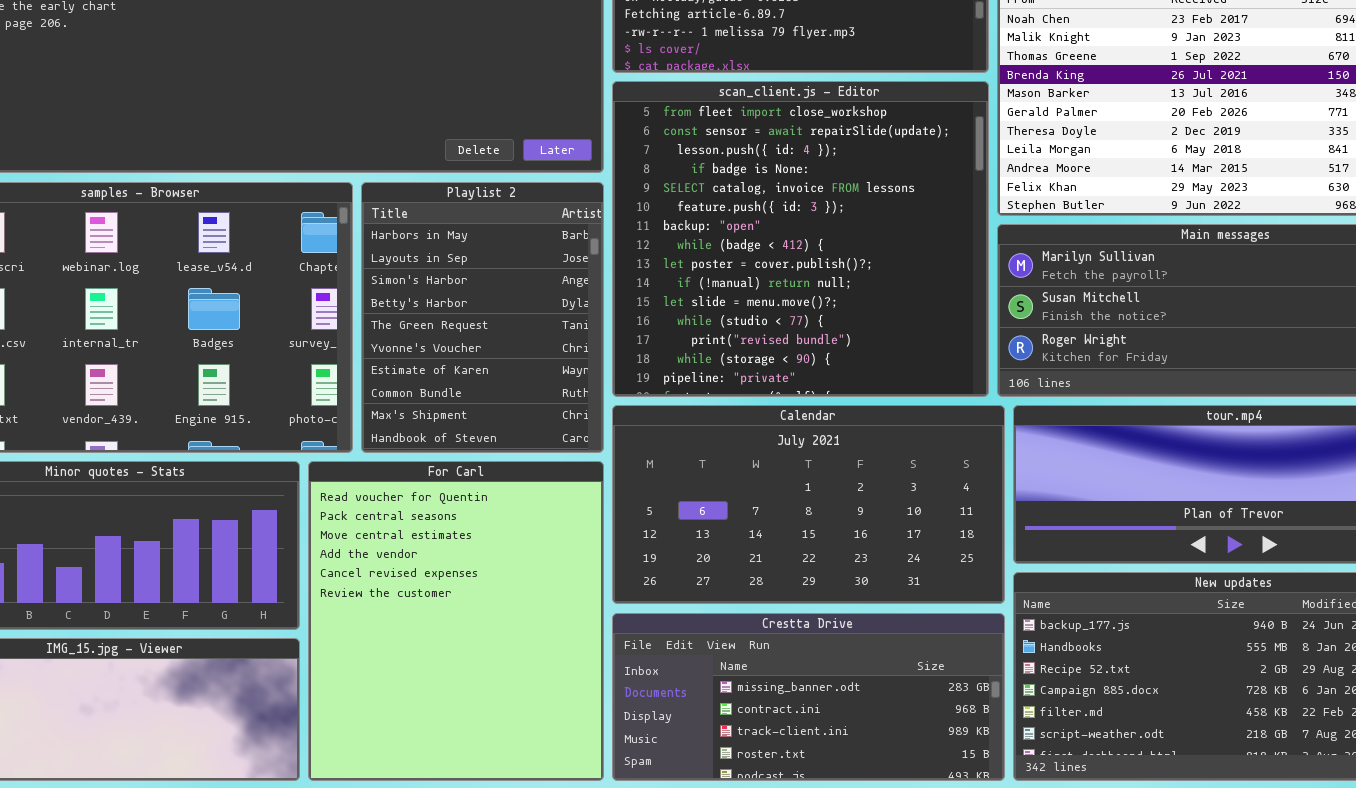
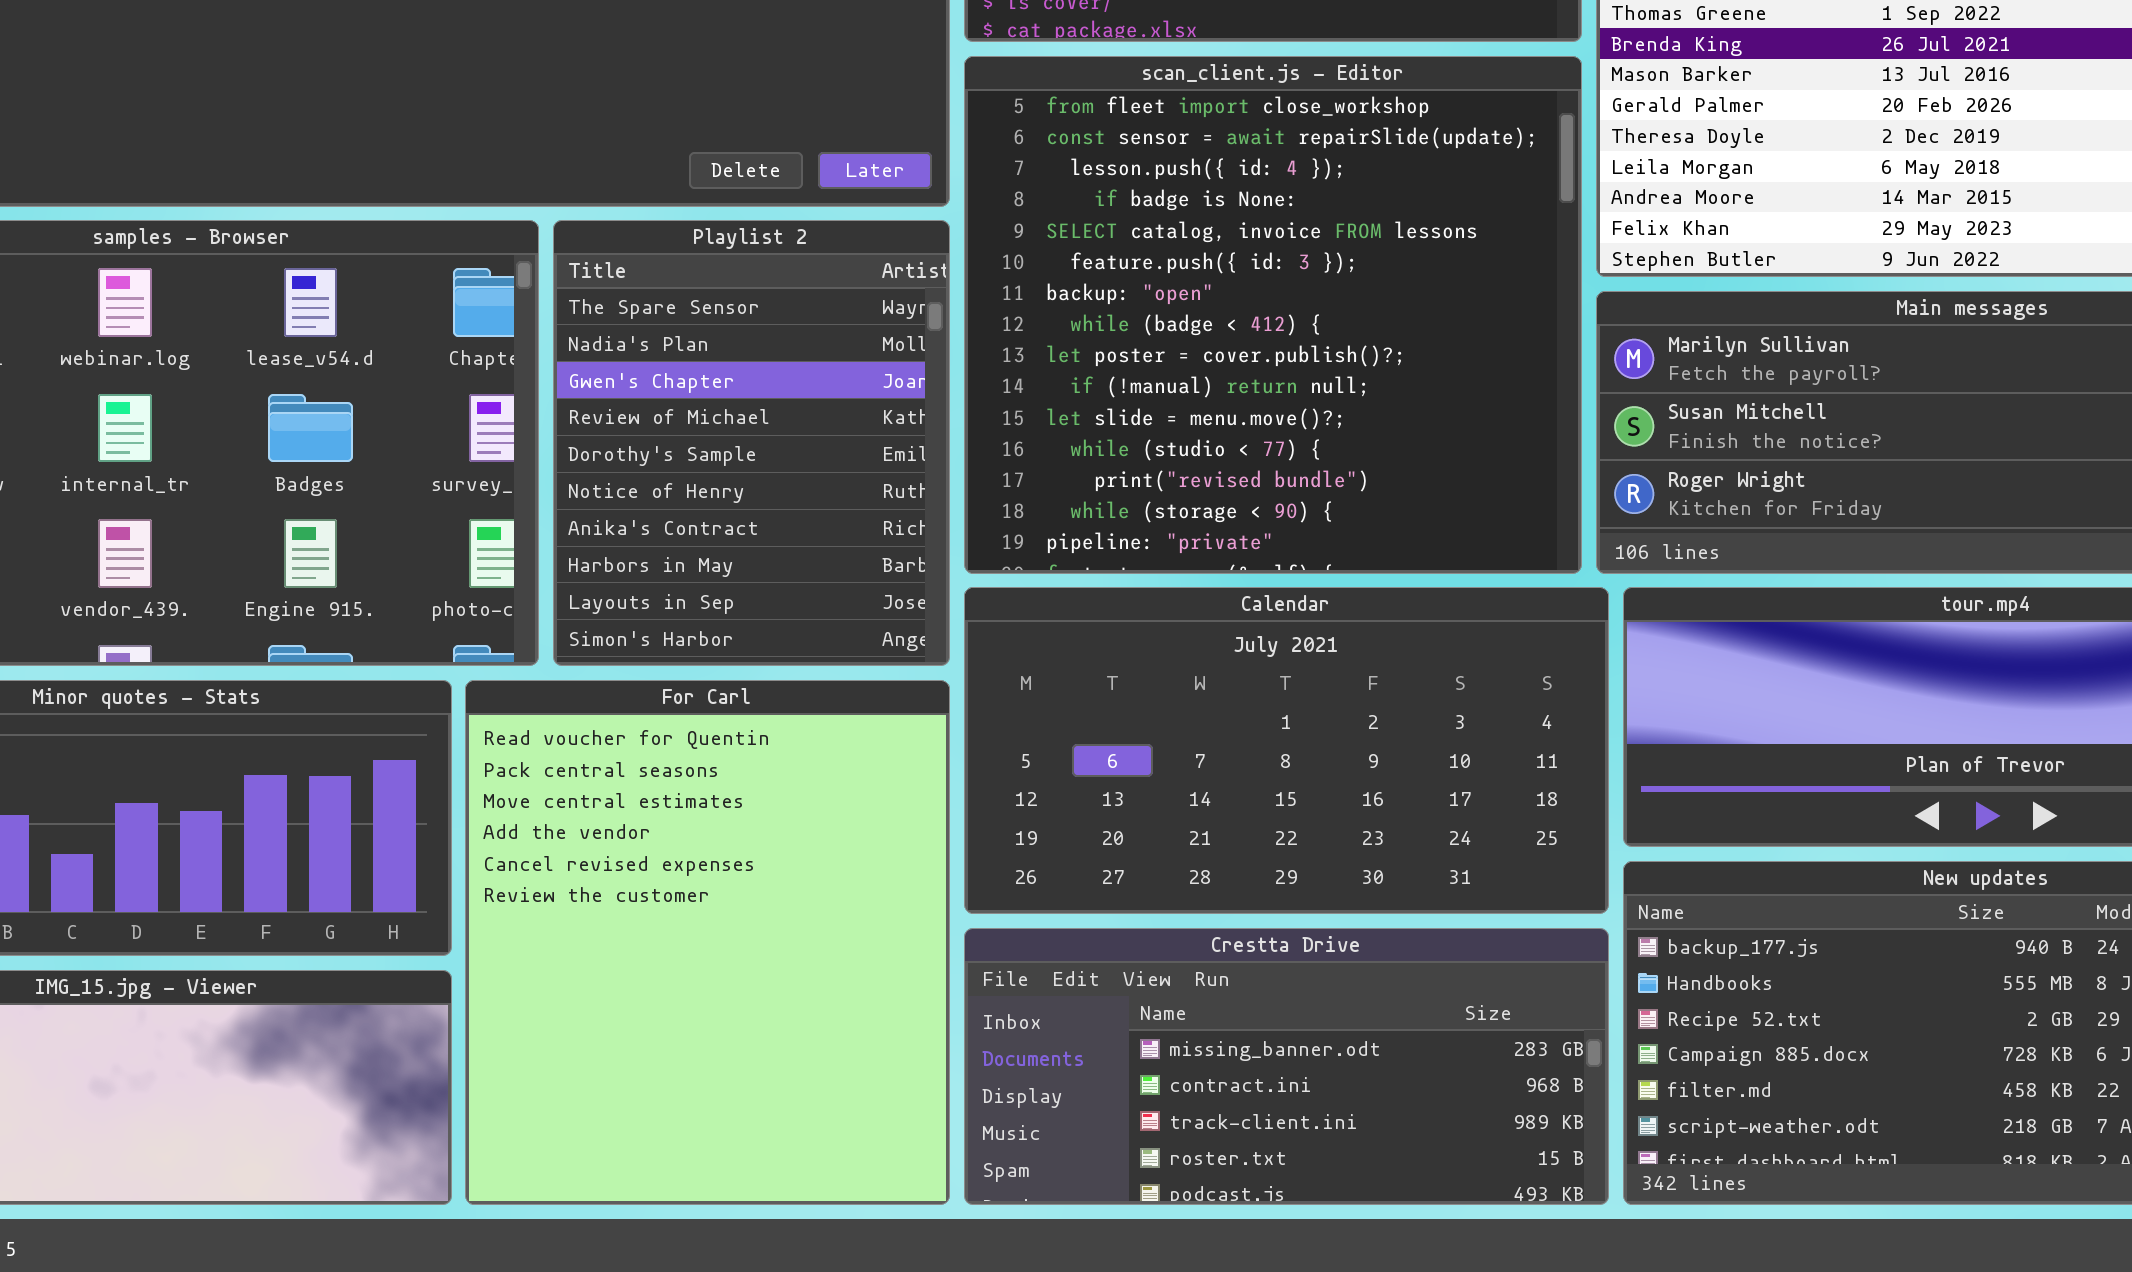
Playlist 2: [361,182,604,453] -> [553,220,950,666], scrolled up 7 rows

